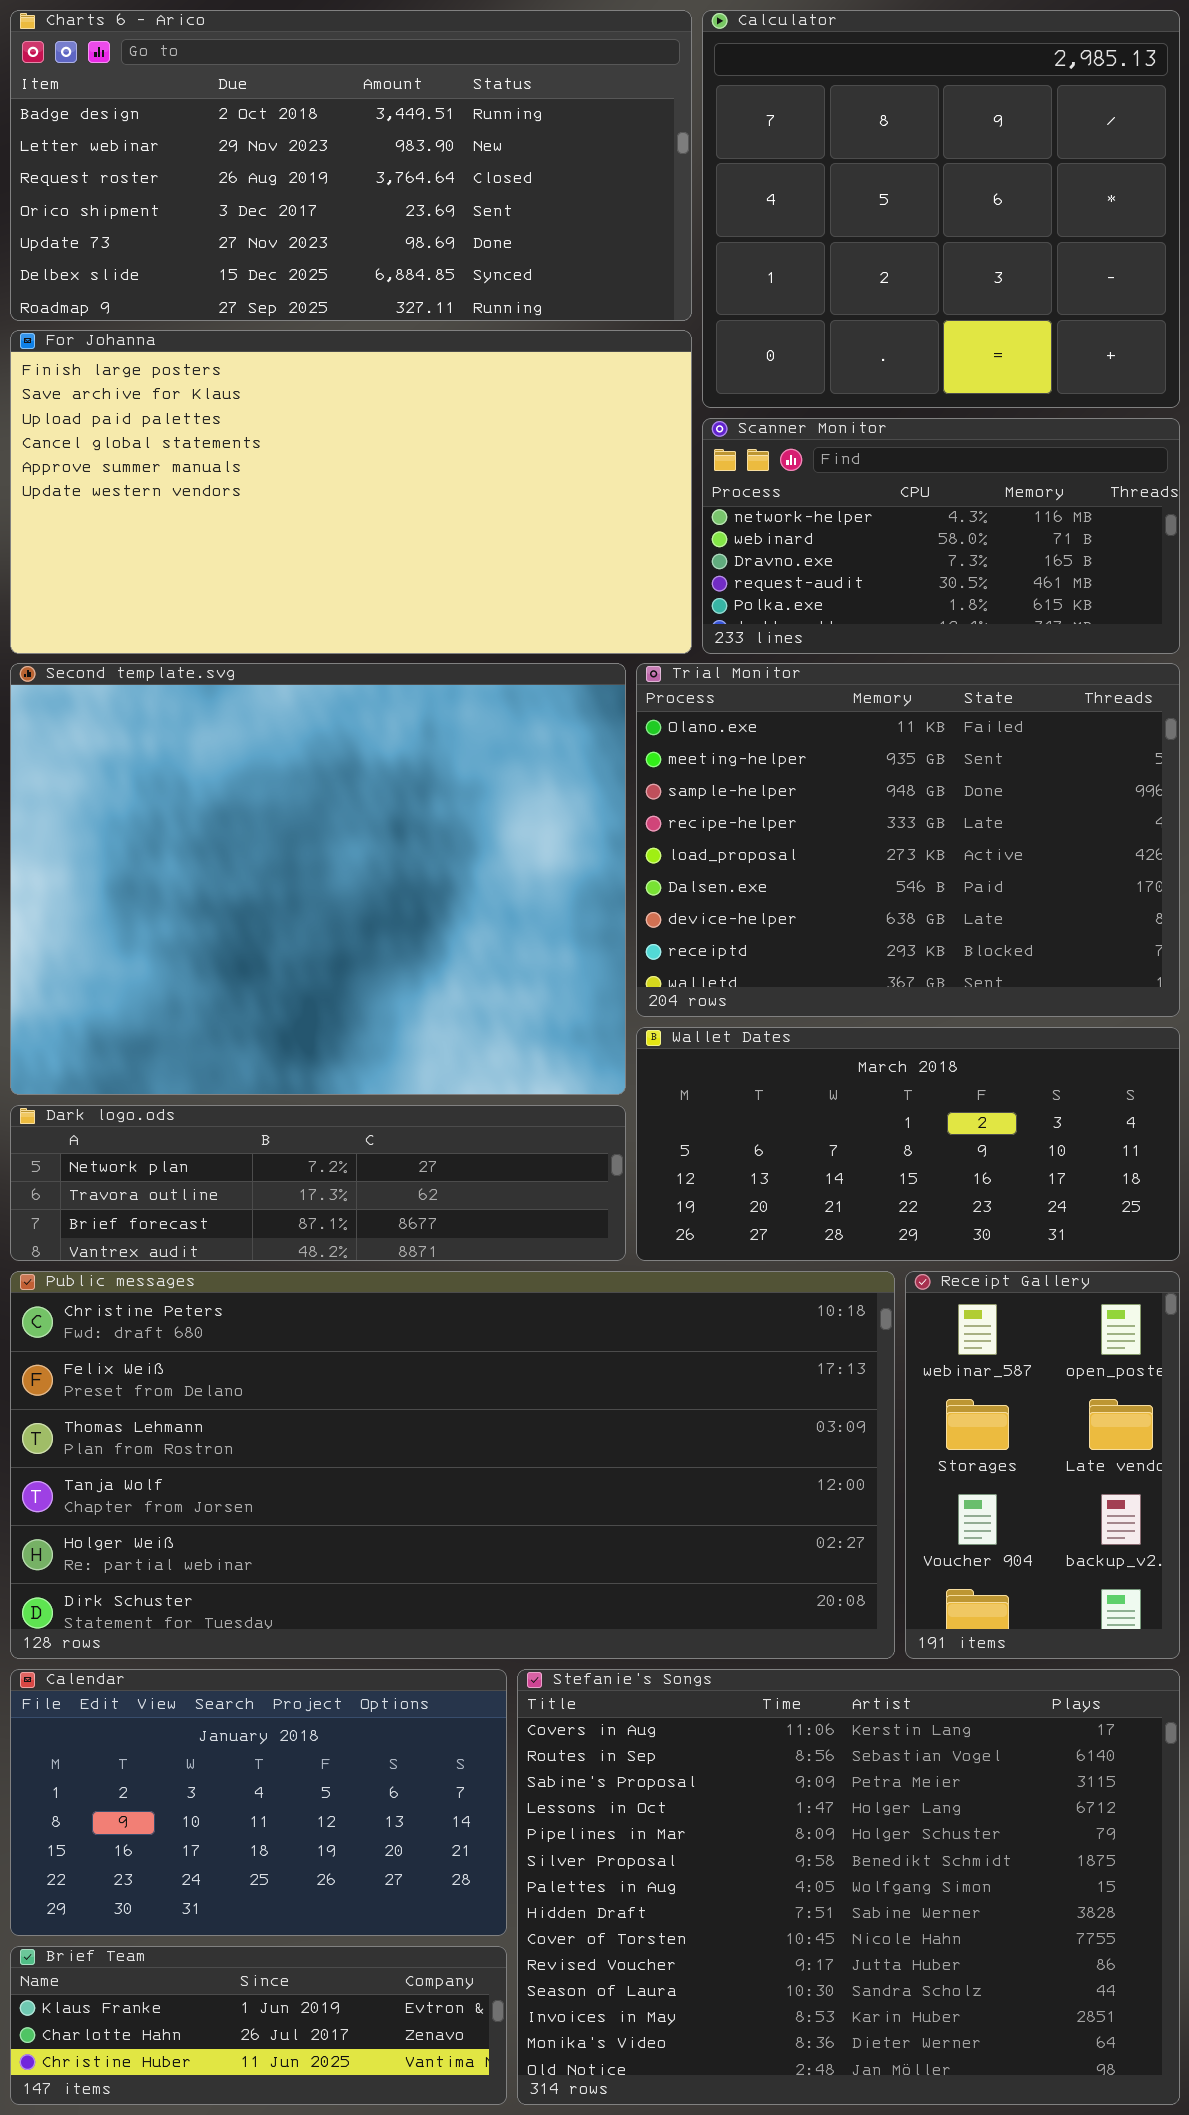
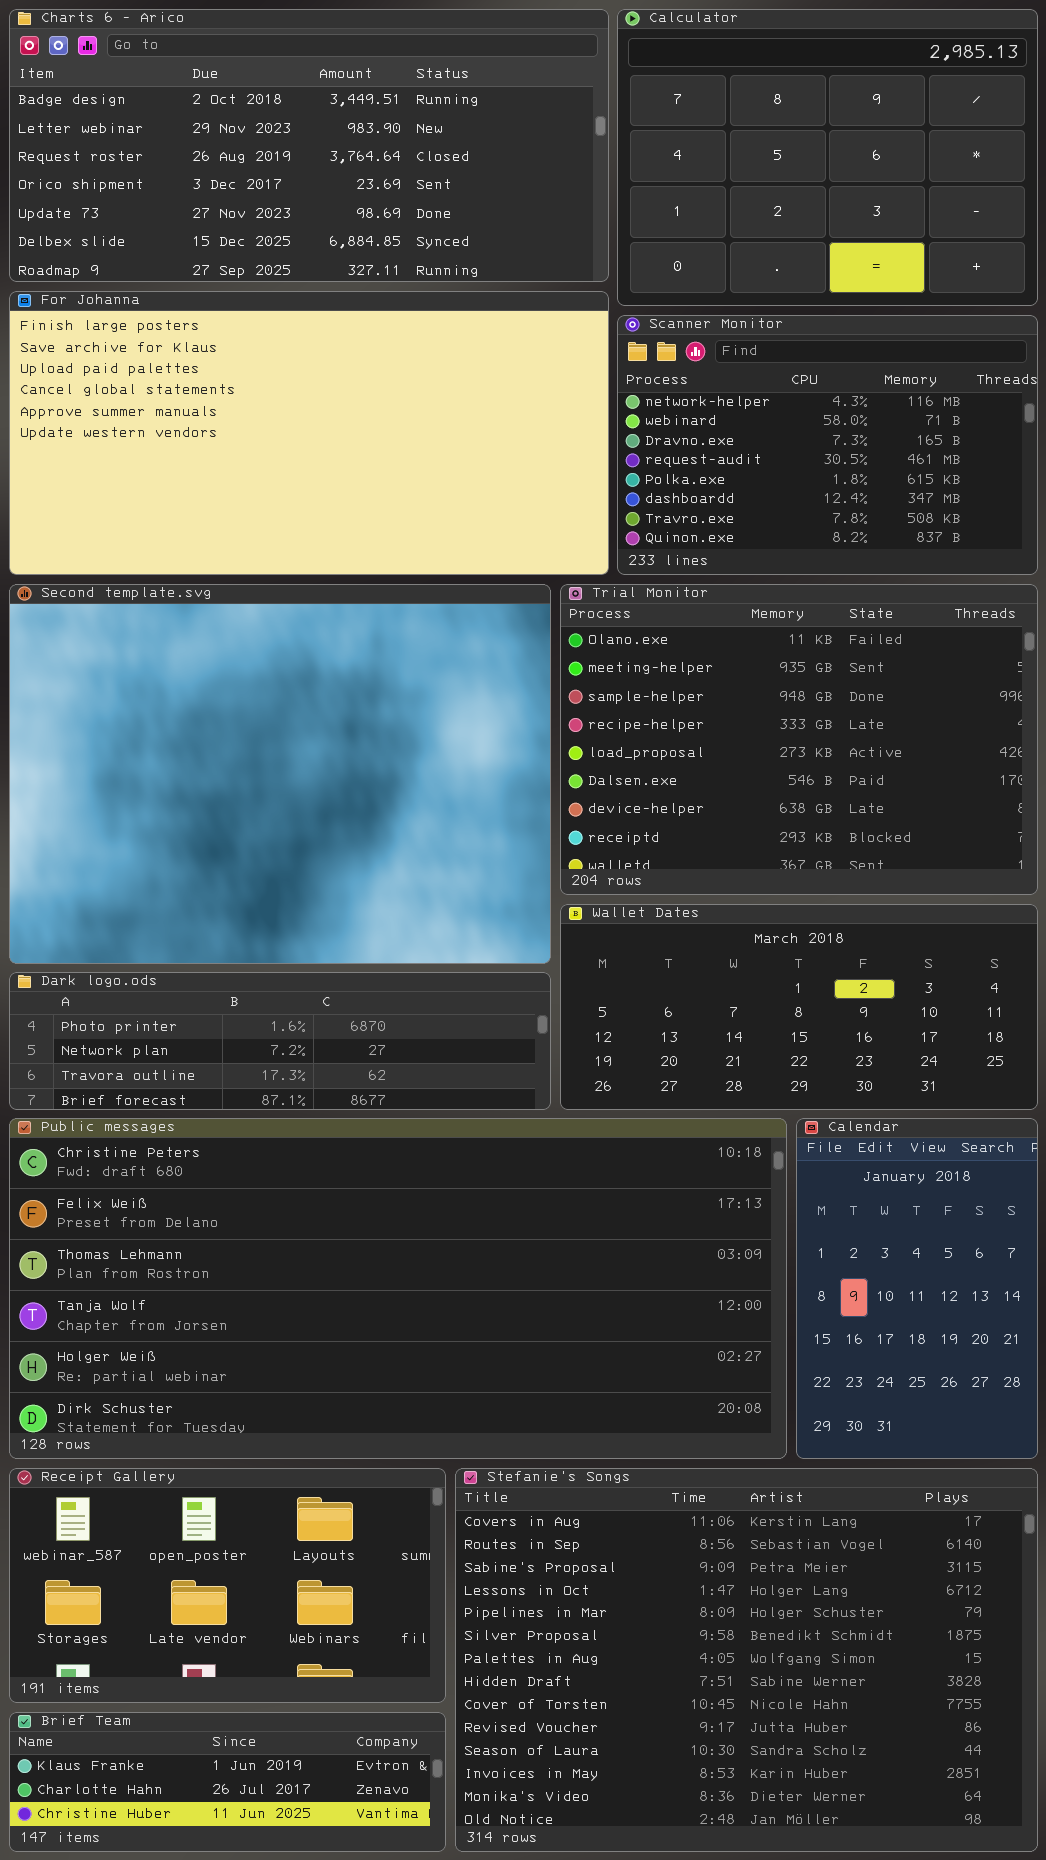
Calculator: [702,10,1180,408] -> [617,9,1038,306], resized
Scanner Monitor: [702,418,1180,654] -> [617,315,1038,575], resized
Dark logo.ods: [10,1105,626,1261] -> [9,972,551,1110], scrolled up 1 row
Receipt Gallery: [905,1271,1180,1659] -> [9,1468,446,1703], moved, resized
Calendar: [10,1669,507,1936] -> [796,1118,1038,1459], moved, resized

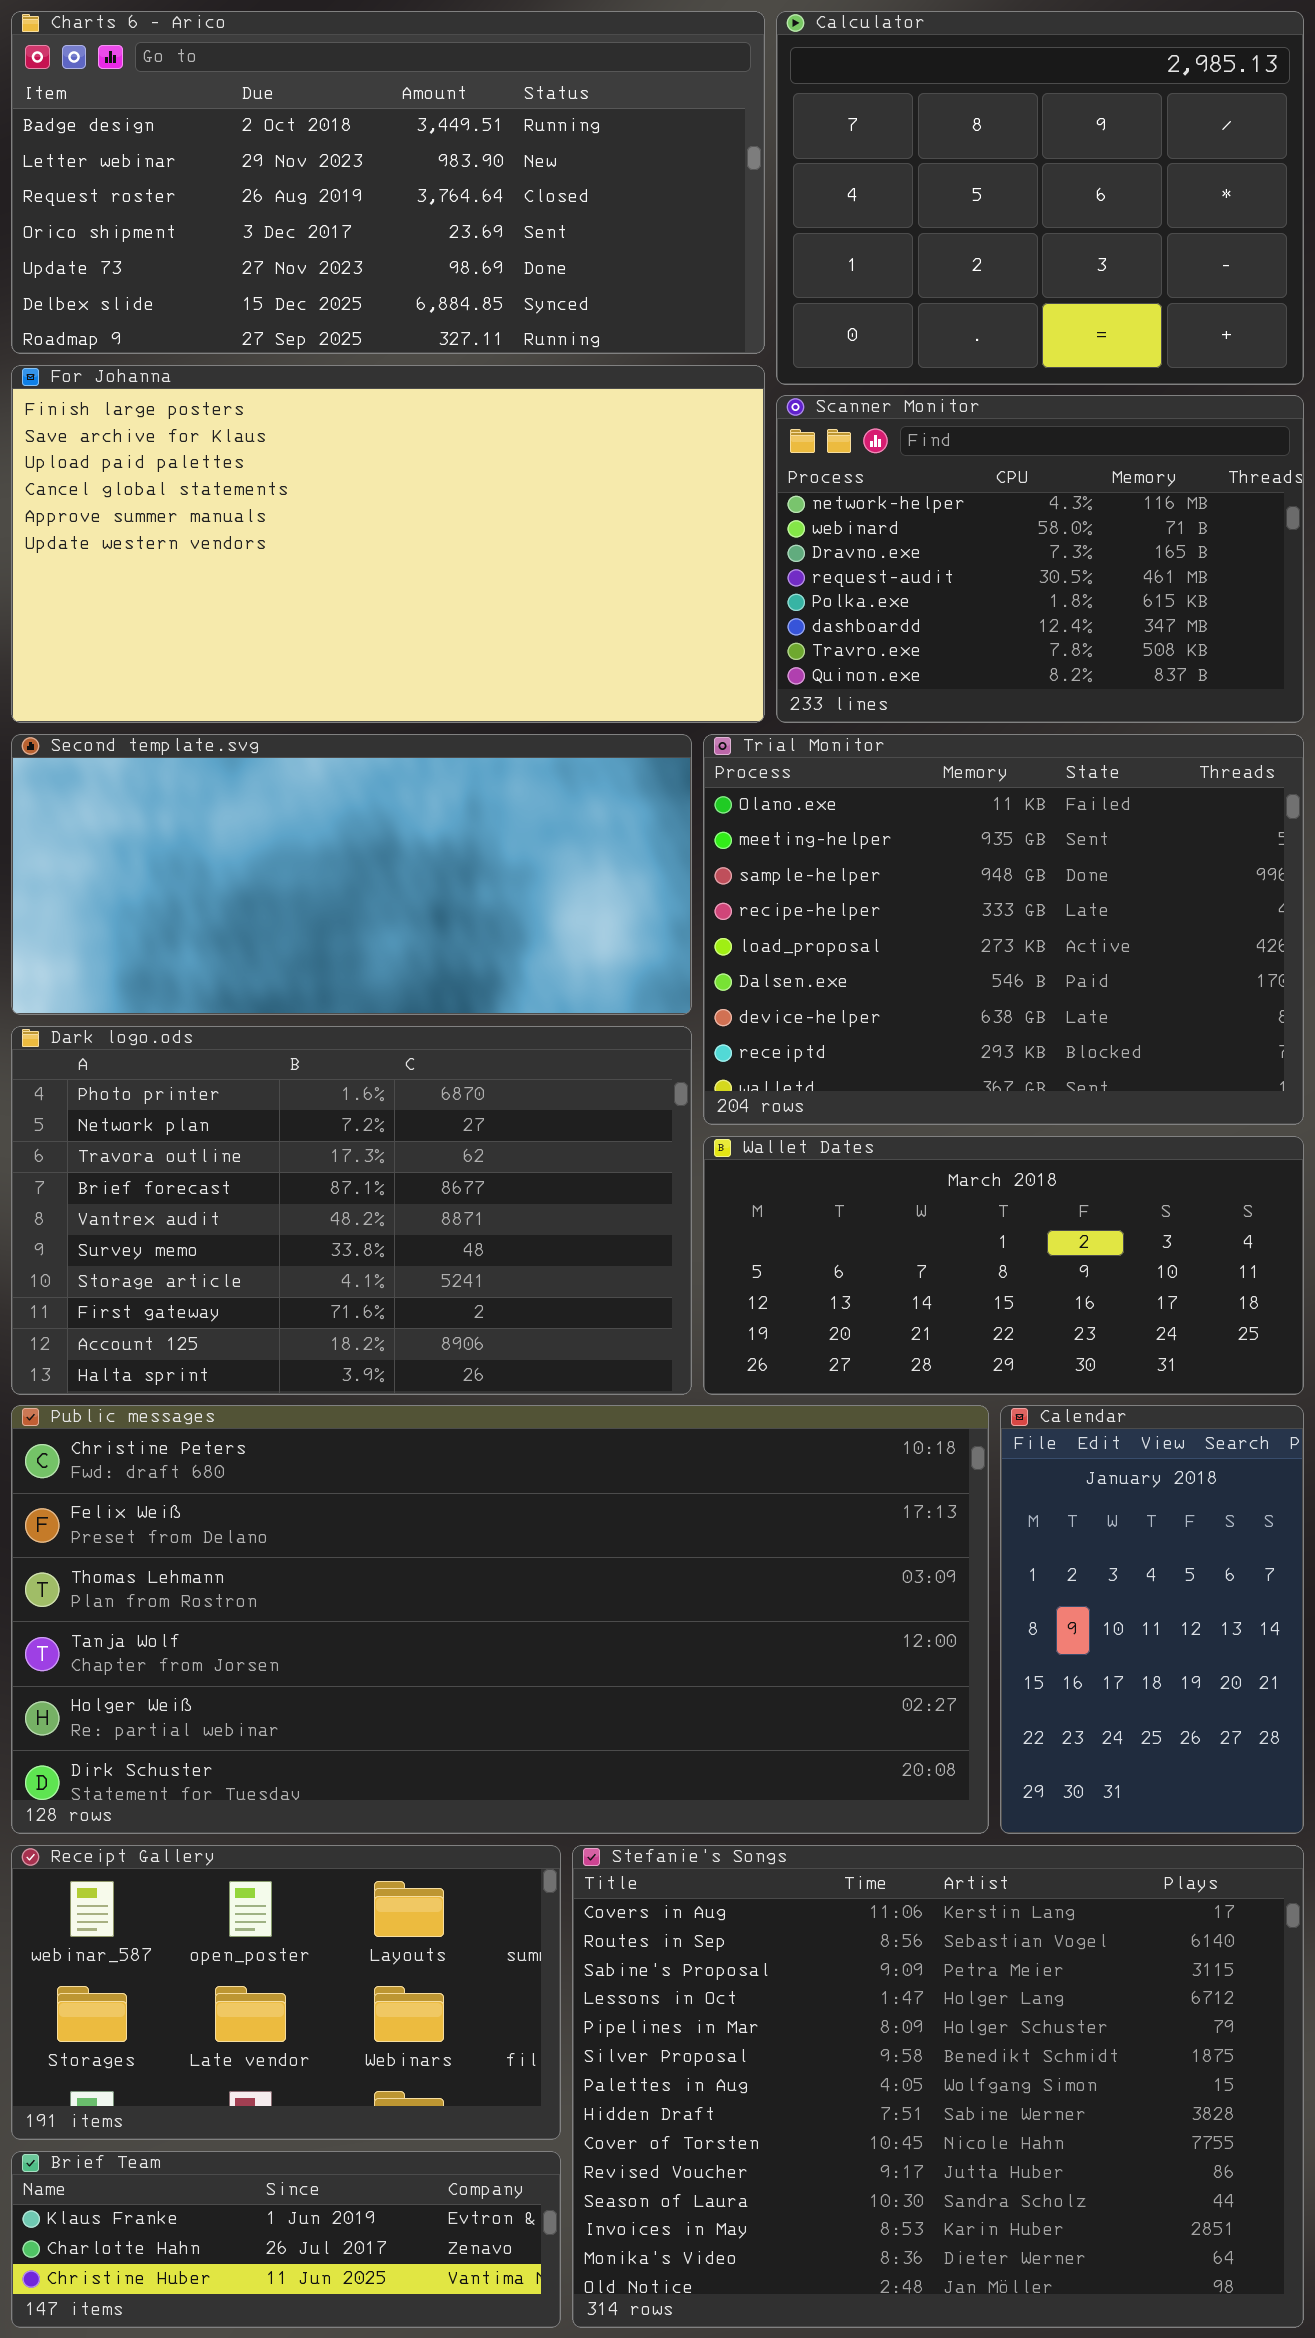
Second template.svg: [9,584,551,964] -> [11,734,692,1015], resized
Dark logo.ods: [9,972,551,1110] -> [11,1026,692,1395], resized

